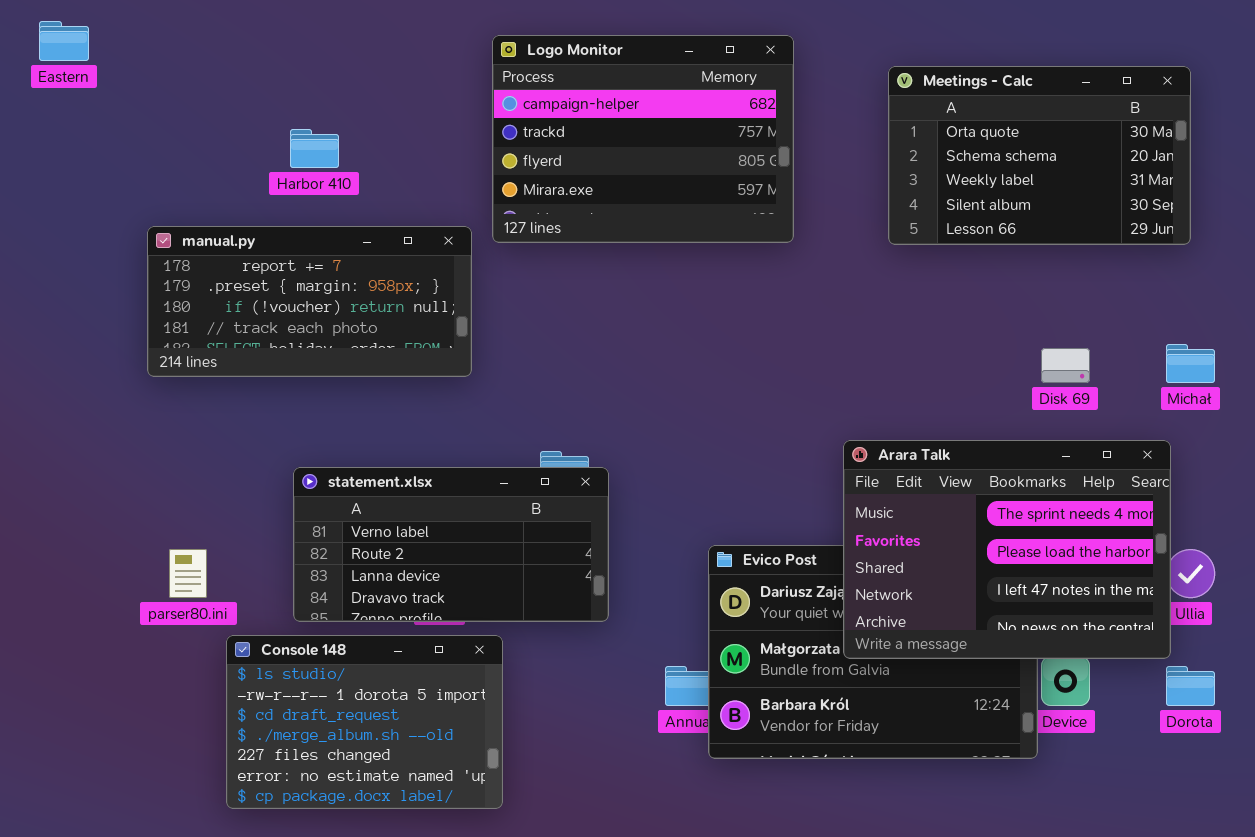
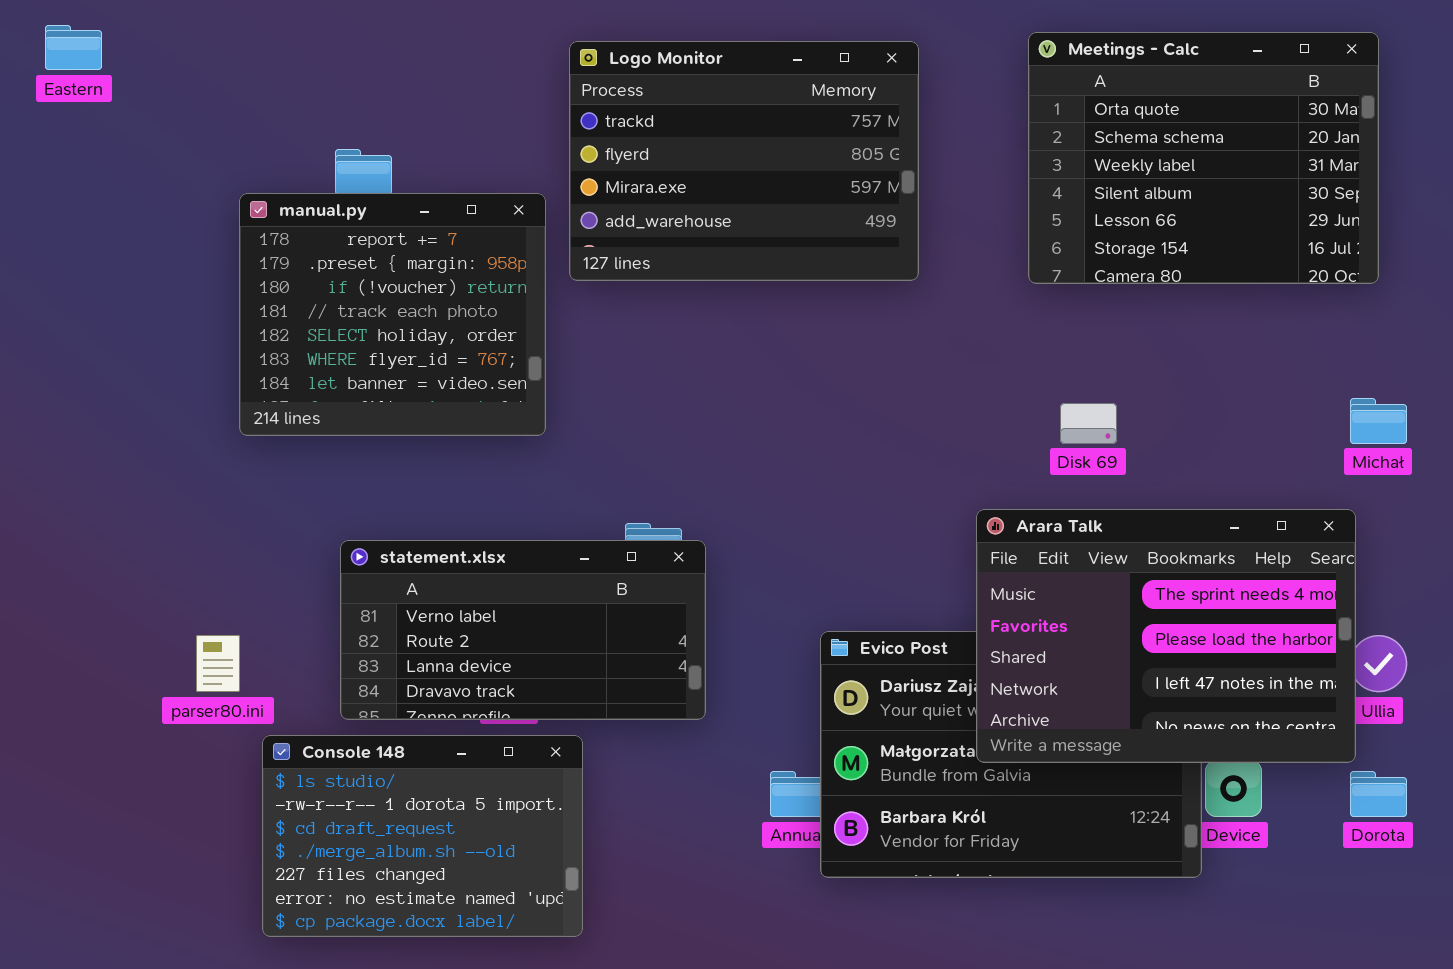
Logo Monitor: [492,35,794,243] -> [569,41,919,281], scrolled down 1 row
Meetings - Calc: [888,66,1191,245] -> [1028,32,1379,284], resized
manual.py: [147,226,472,377] -> [239,193,546,436], resized
Disk 69: [1041,348,1090,383] -> [1060,403,1117,444], moved

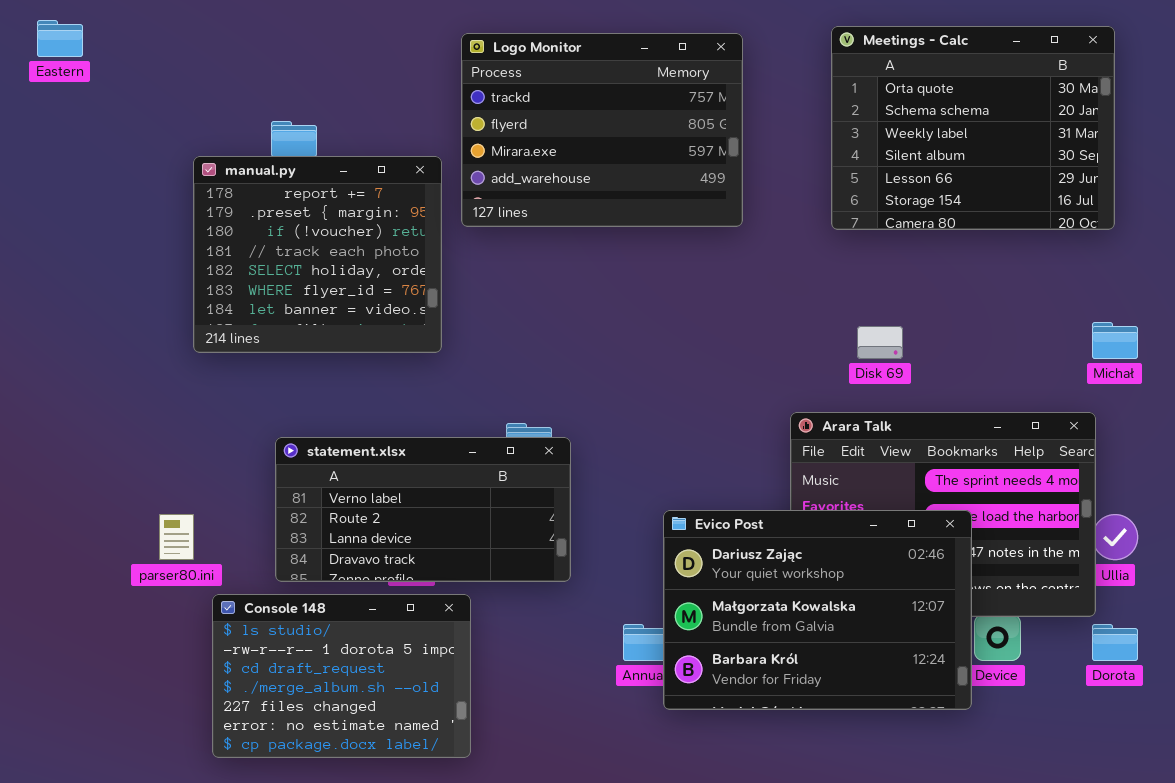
Evico Post: [820,631,1202,878] -> [663,510,972,710], raised

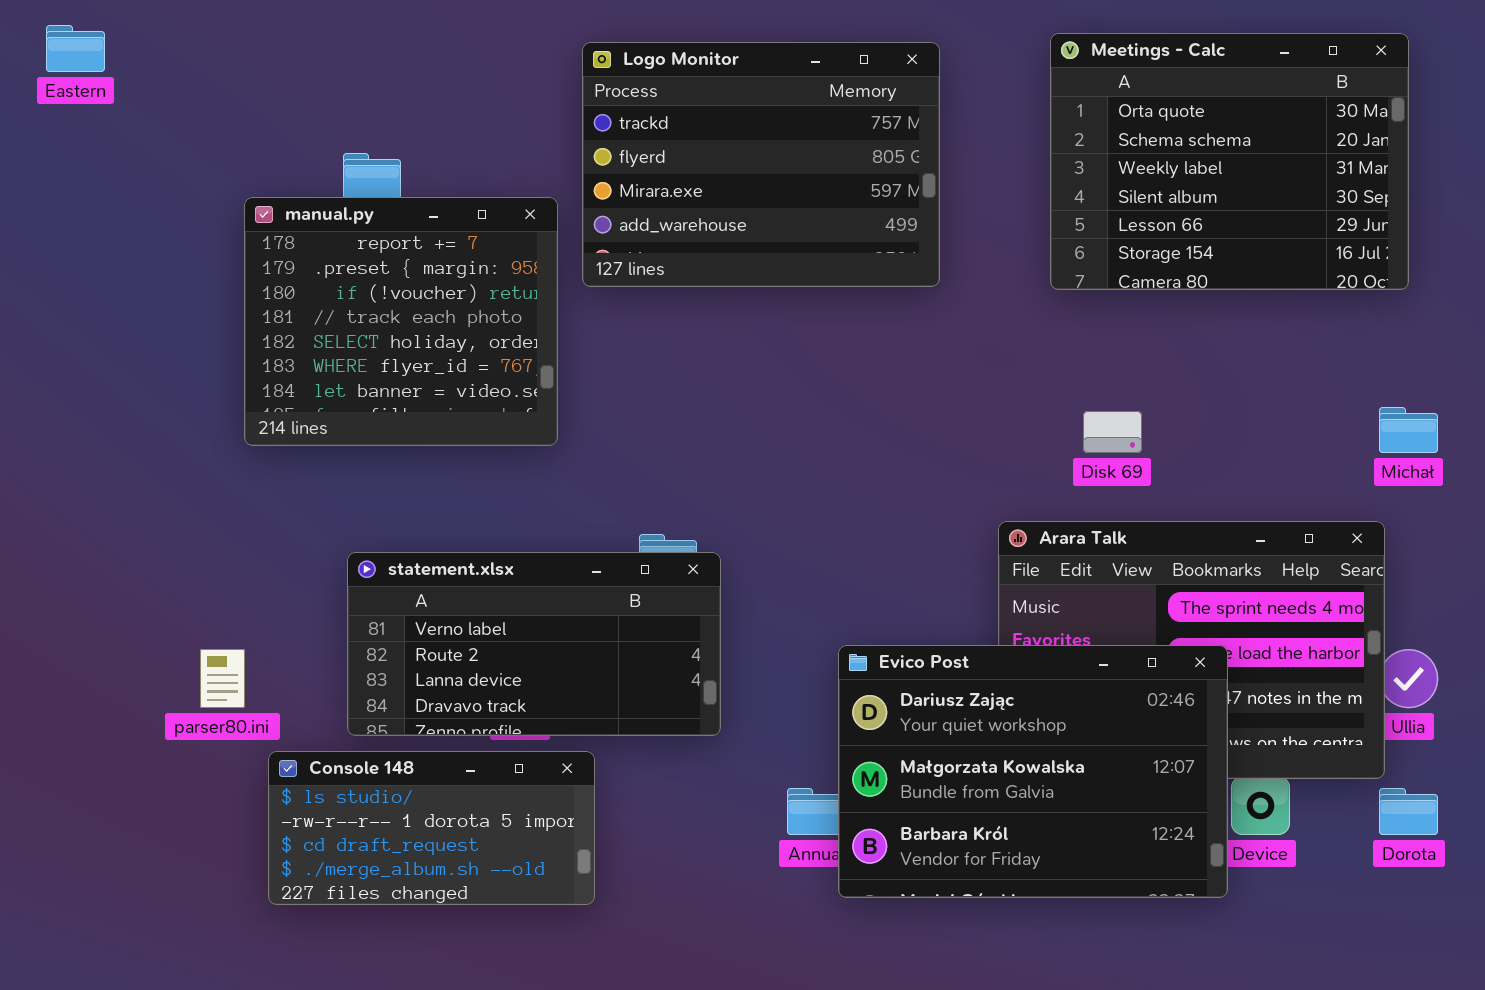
Console 148: [212,594,471,758] -> [268,751,595,905], resized

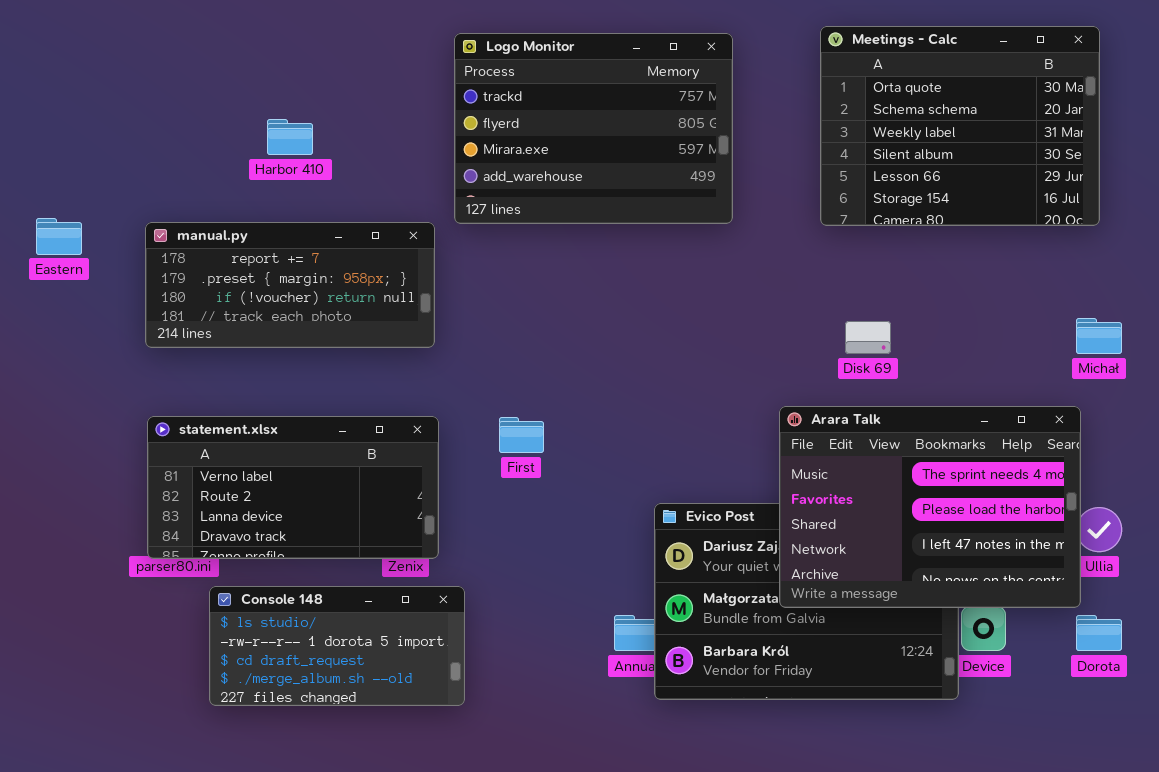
Eastern: [46,25,105,72] -> [36,218,82,255], moved
manual.py: [244,197,558,446] -> [145,222,435,348], resized
Arara Talk: [998,521,1385,779] -> [779,406,1081,608], raised
statement.xlsx: [347,552,721,736] -> [147,416,439,559], moved

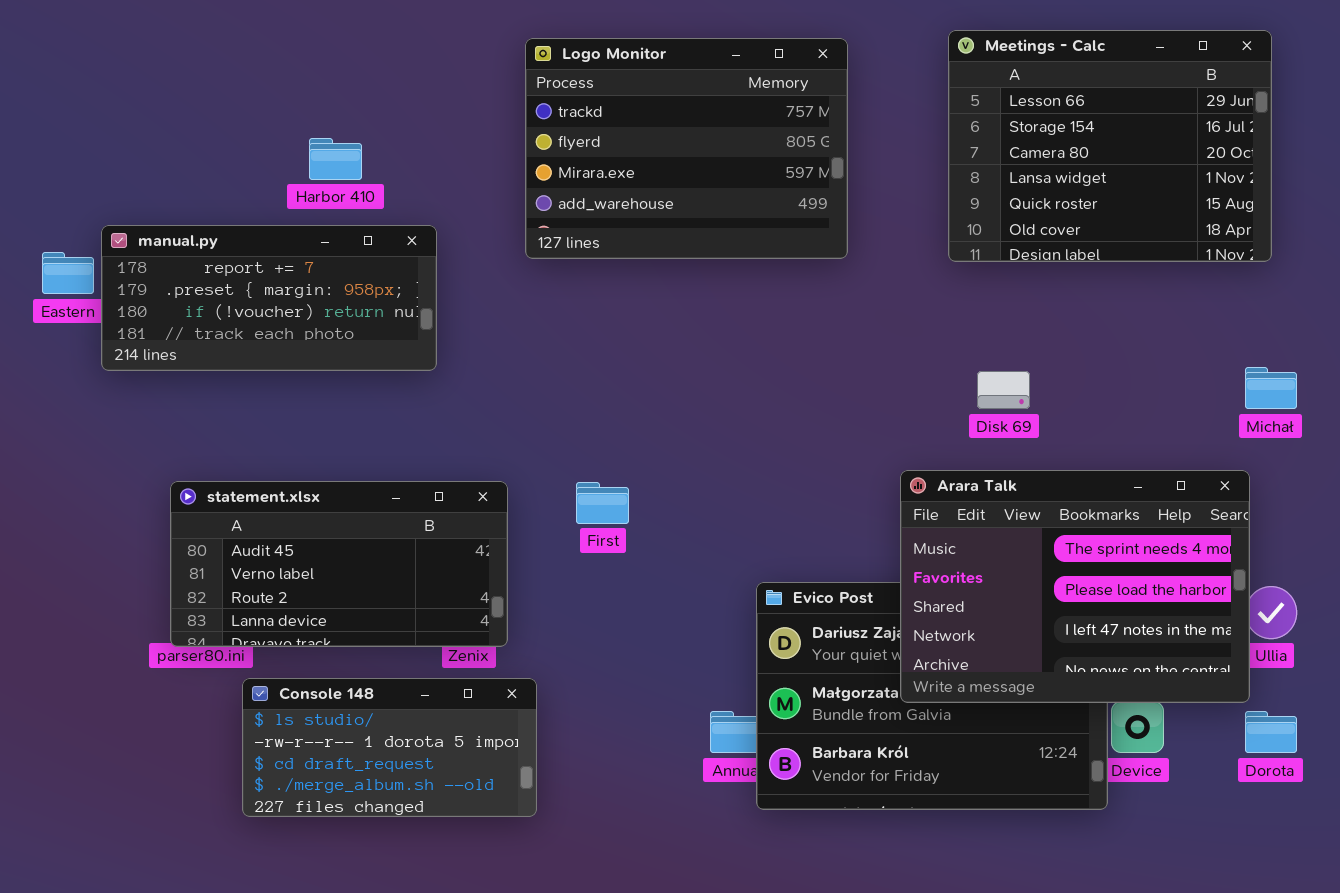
Meetings - Calc: [820,26,1100,226] -> [948,30,1272,262], scrolled down 4 rows
manual.py: [145,222,435,348] -> [101,225,437,371], moved
statement.xlsx: [147,416,439,559] -> [170,481,508,647], scrolled up 1 row

